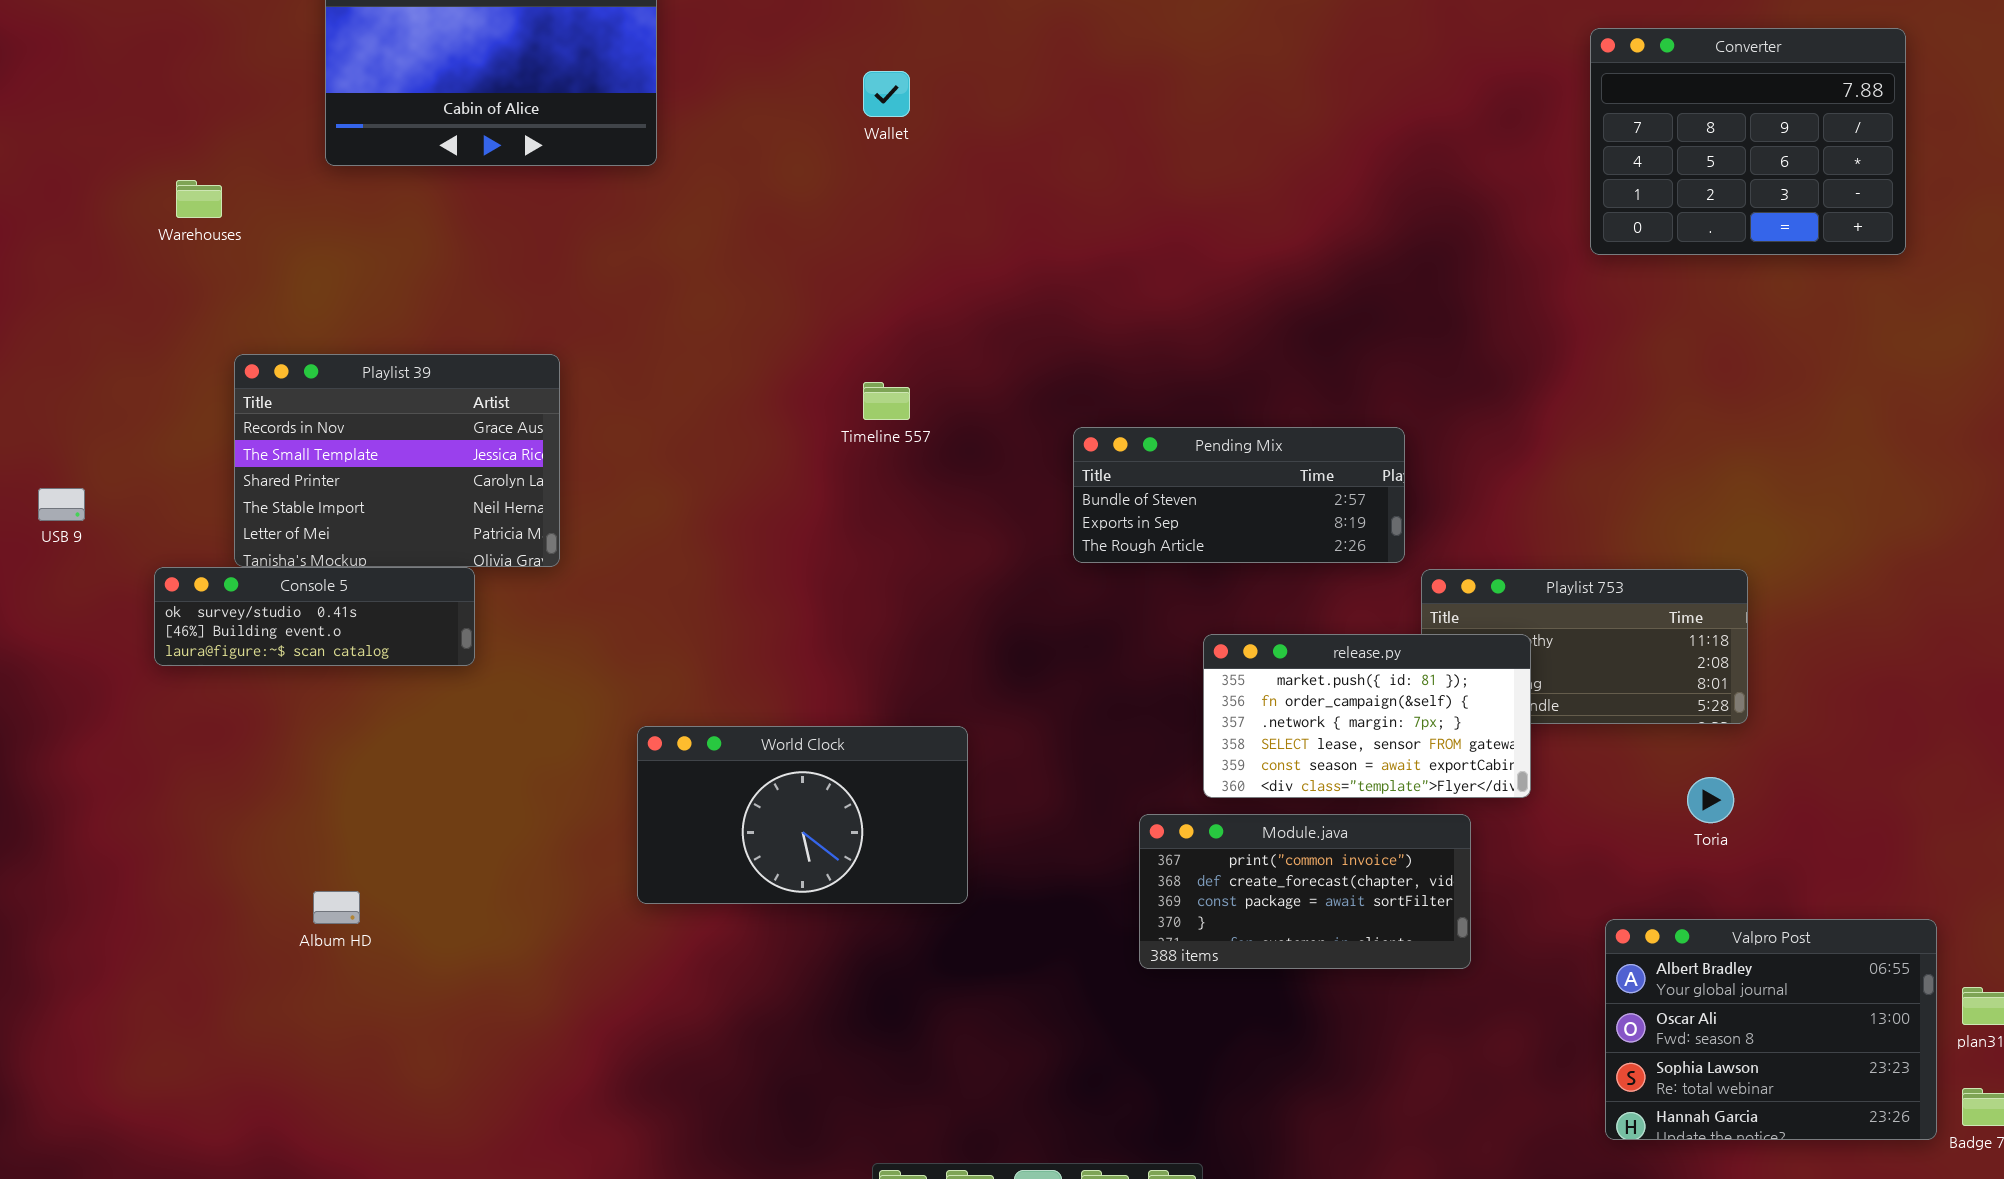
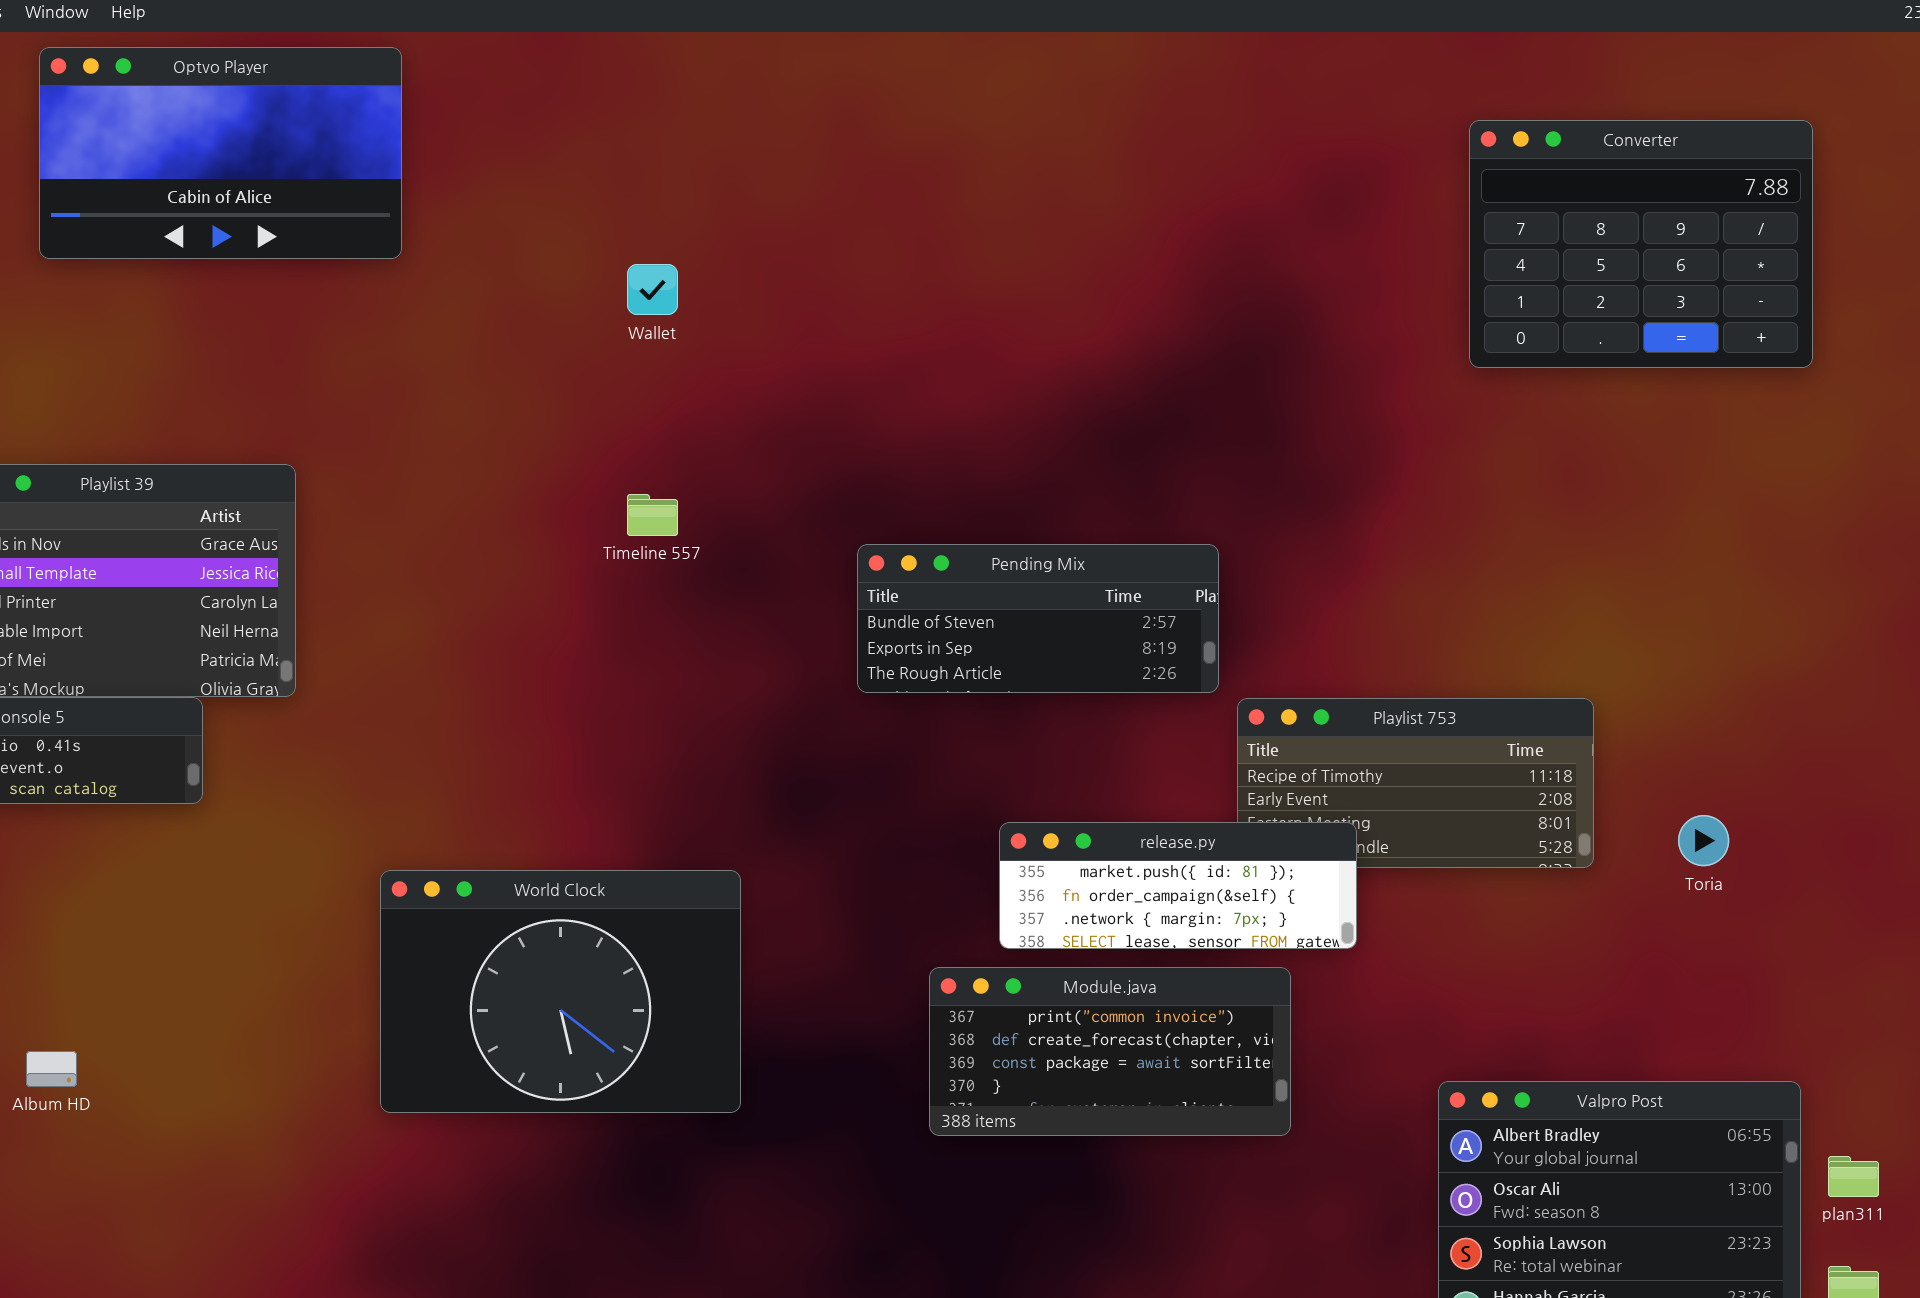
Converter: [1590,28,1906,255] -> [1469,120,1813,368], moved
Wallet: [863,71,910,117] -> [627,264,678,315], moved
release.py: [1203,634,1531,798] -> [999,822,1357,949], resized
World Clock: [637,726,968,904] -> [380,870,741,1113], resized
Toria: [1687,777,1734,823] -> [1678,815,1729,866], moved

